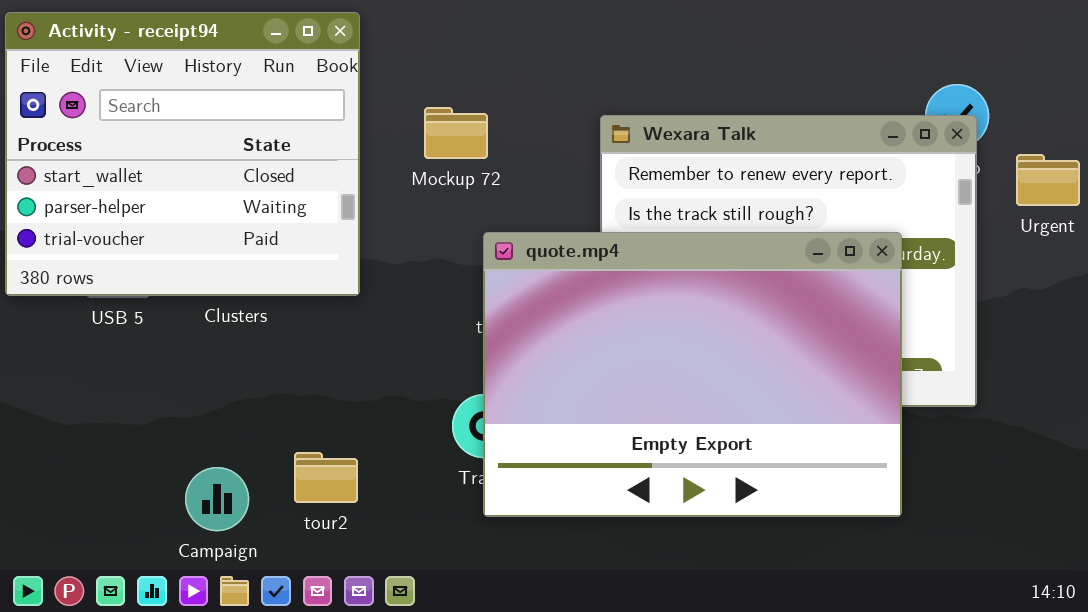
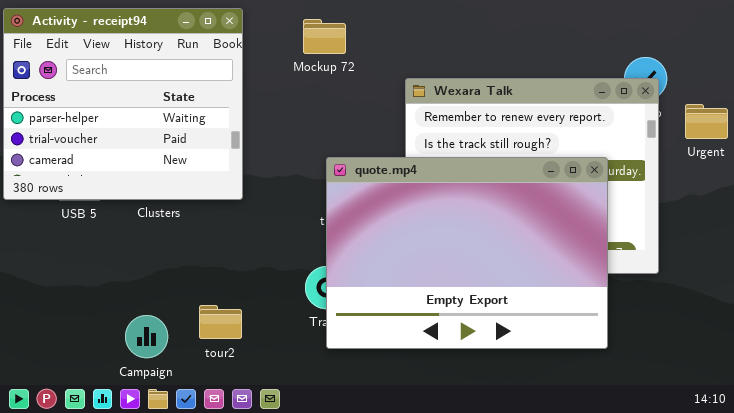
Activity - receipt94: [5,12,360,296] -> [3,8,243,200], scrolled down 1 row
Mockup 72: [424,107,488,159] -> [303,19,346,54], moved

